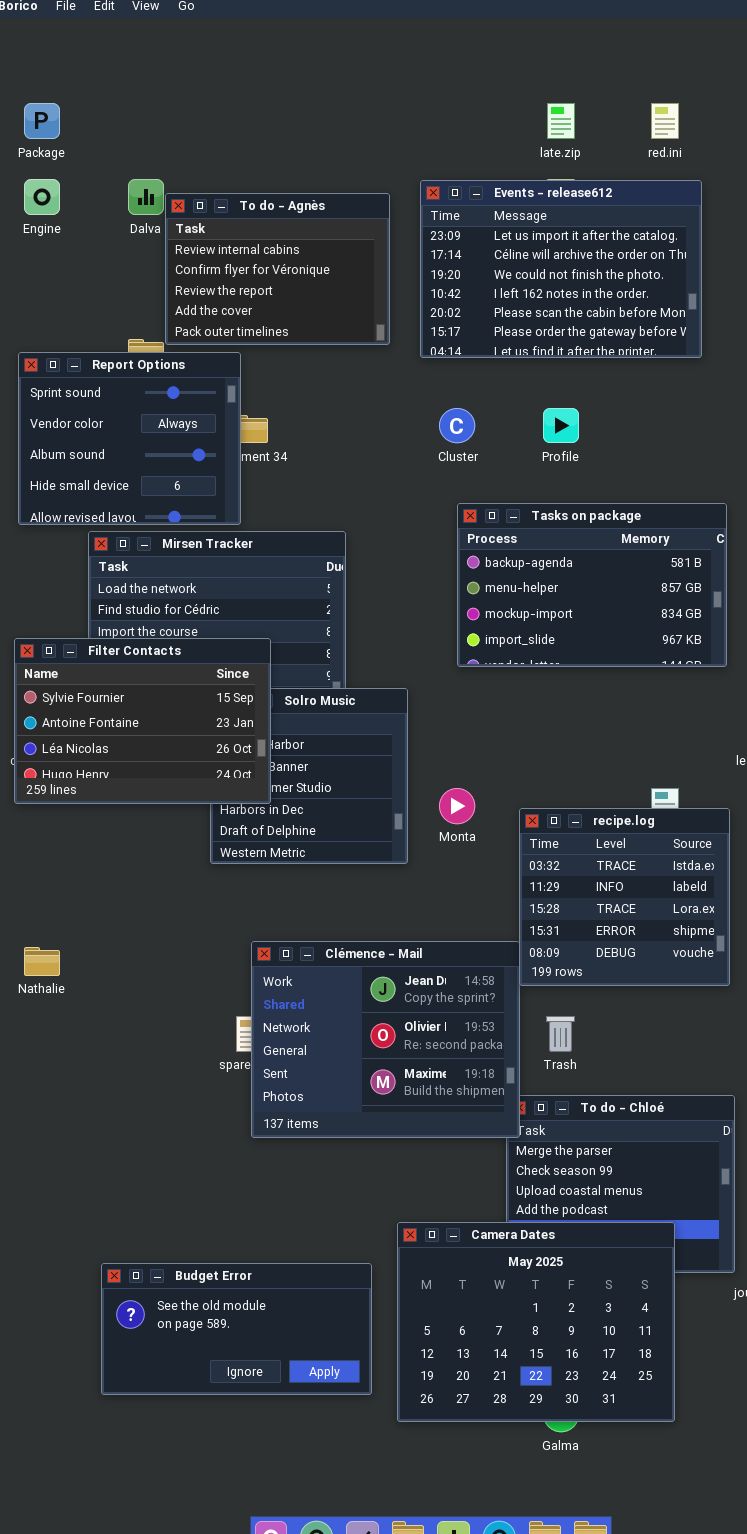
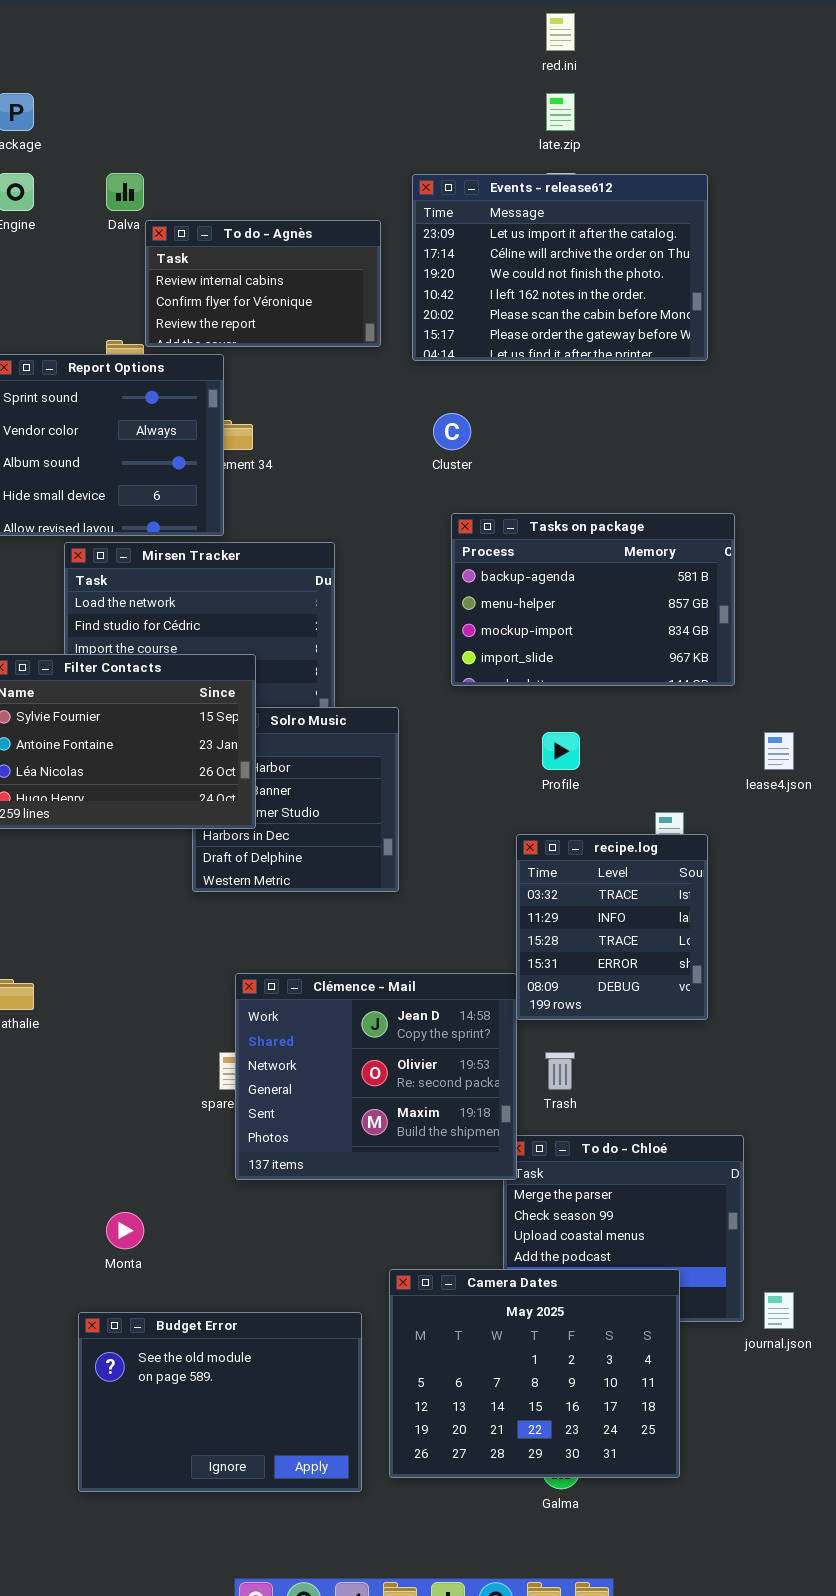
red.ini: [651,103,679,139] -> [546,13,575,51], moved
To do - Agnès: [165,193,390,345] -> [145,220,381,347], resized
Profile: [543,408,579,443] -> [542,732,580,770], moved
Monta: [439,788,475,824] -> [106,1212,144,1249], moved
recipe.log: [519,808,730,986] -> [516,834,708,1020], resized
Budget Error: [101,1263,372,1395] -> [78,1312,362,1492], resized

